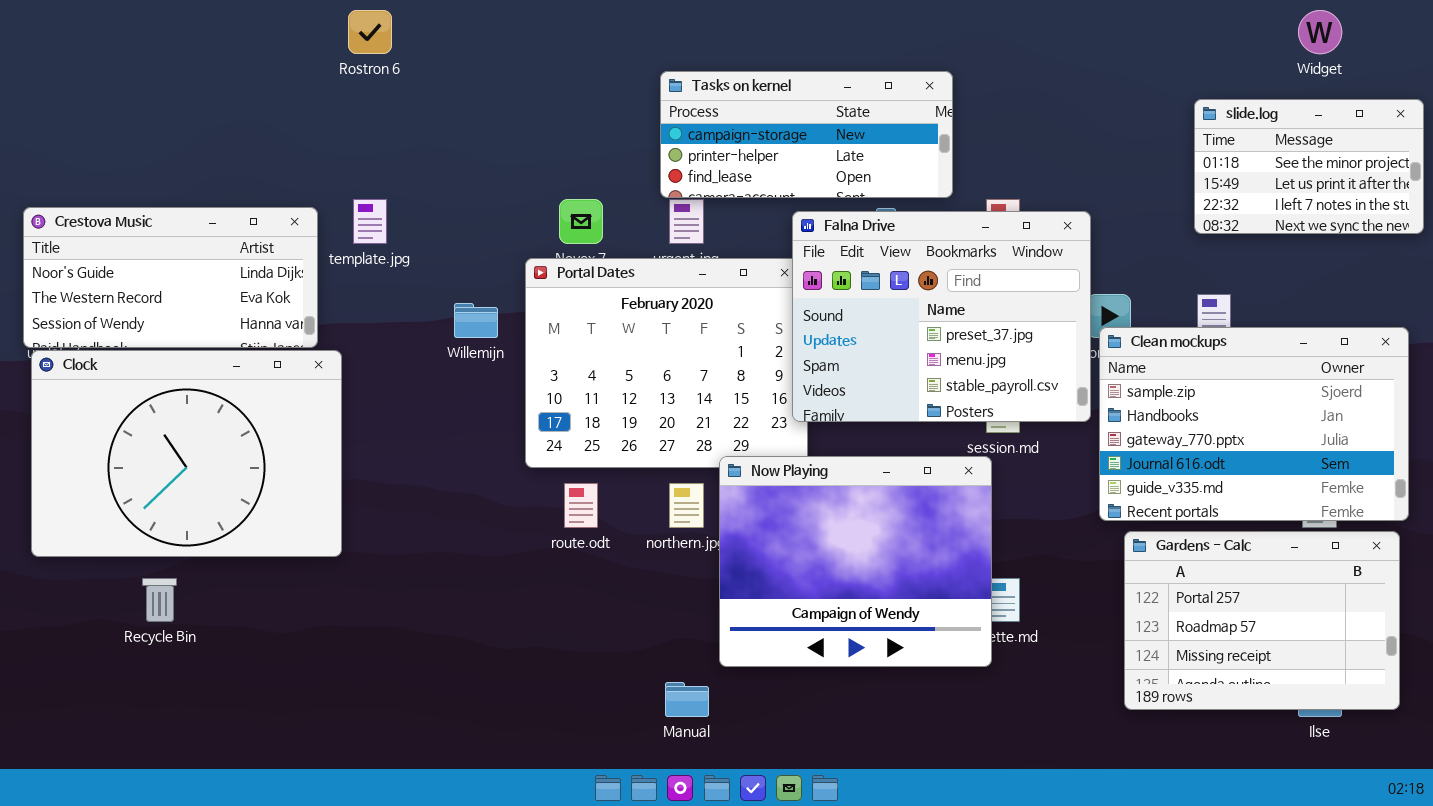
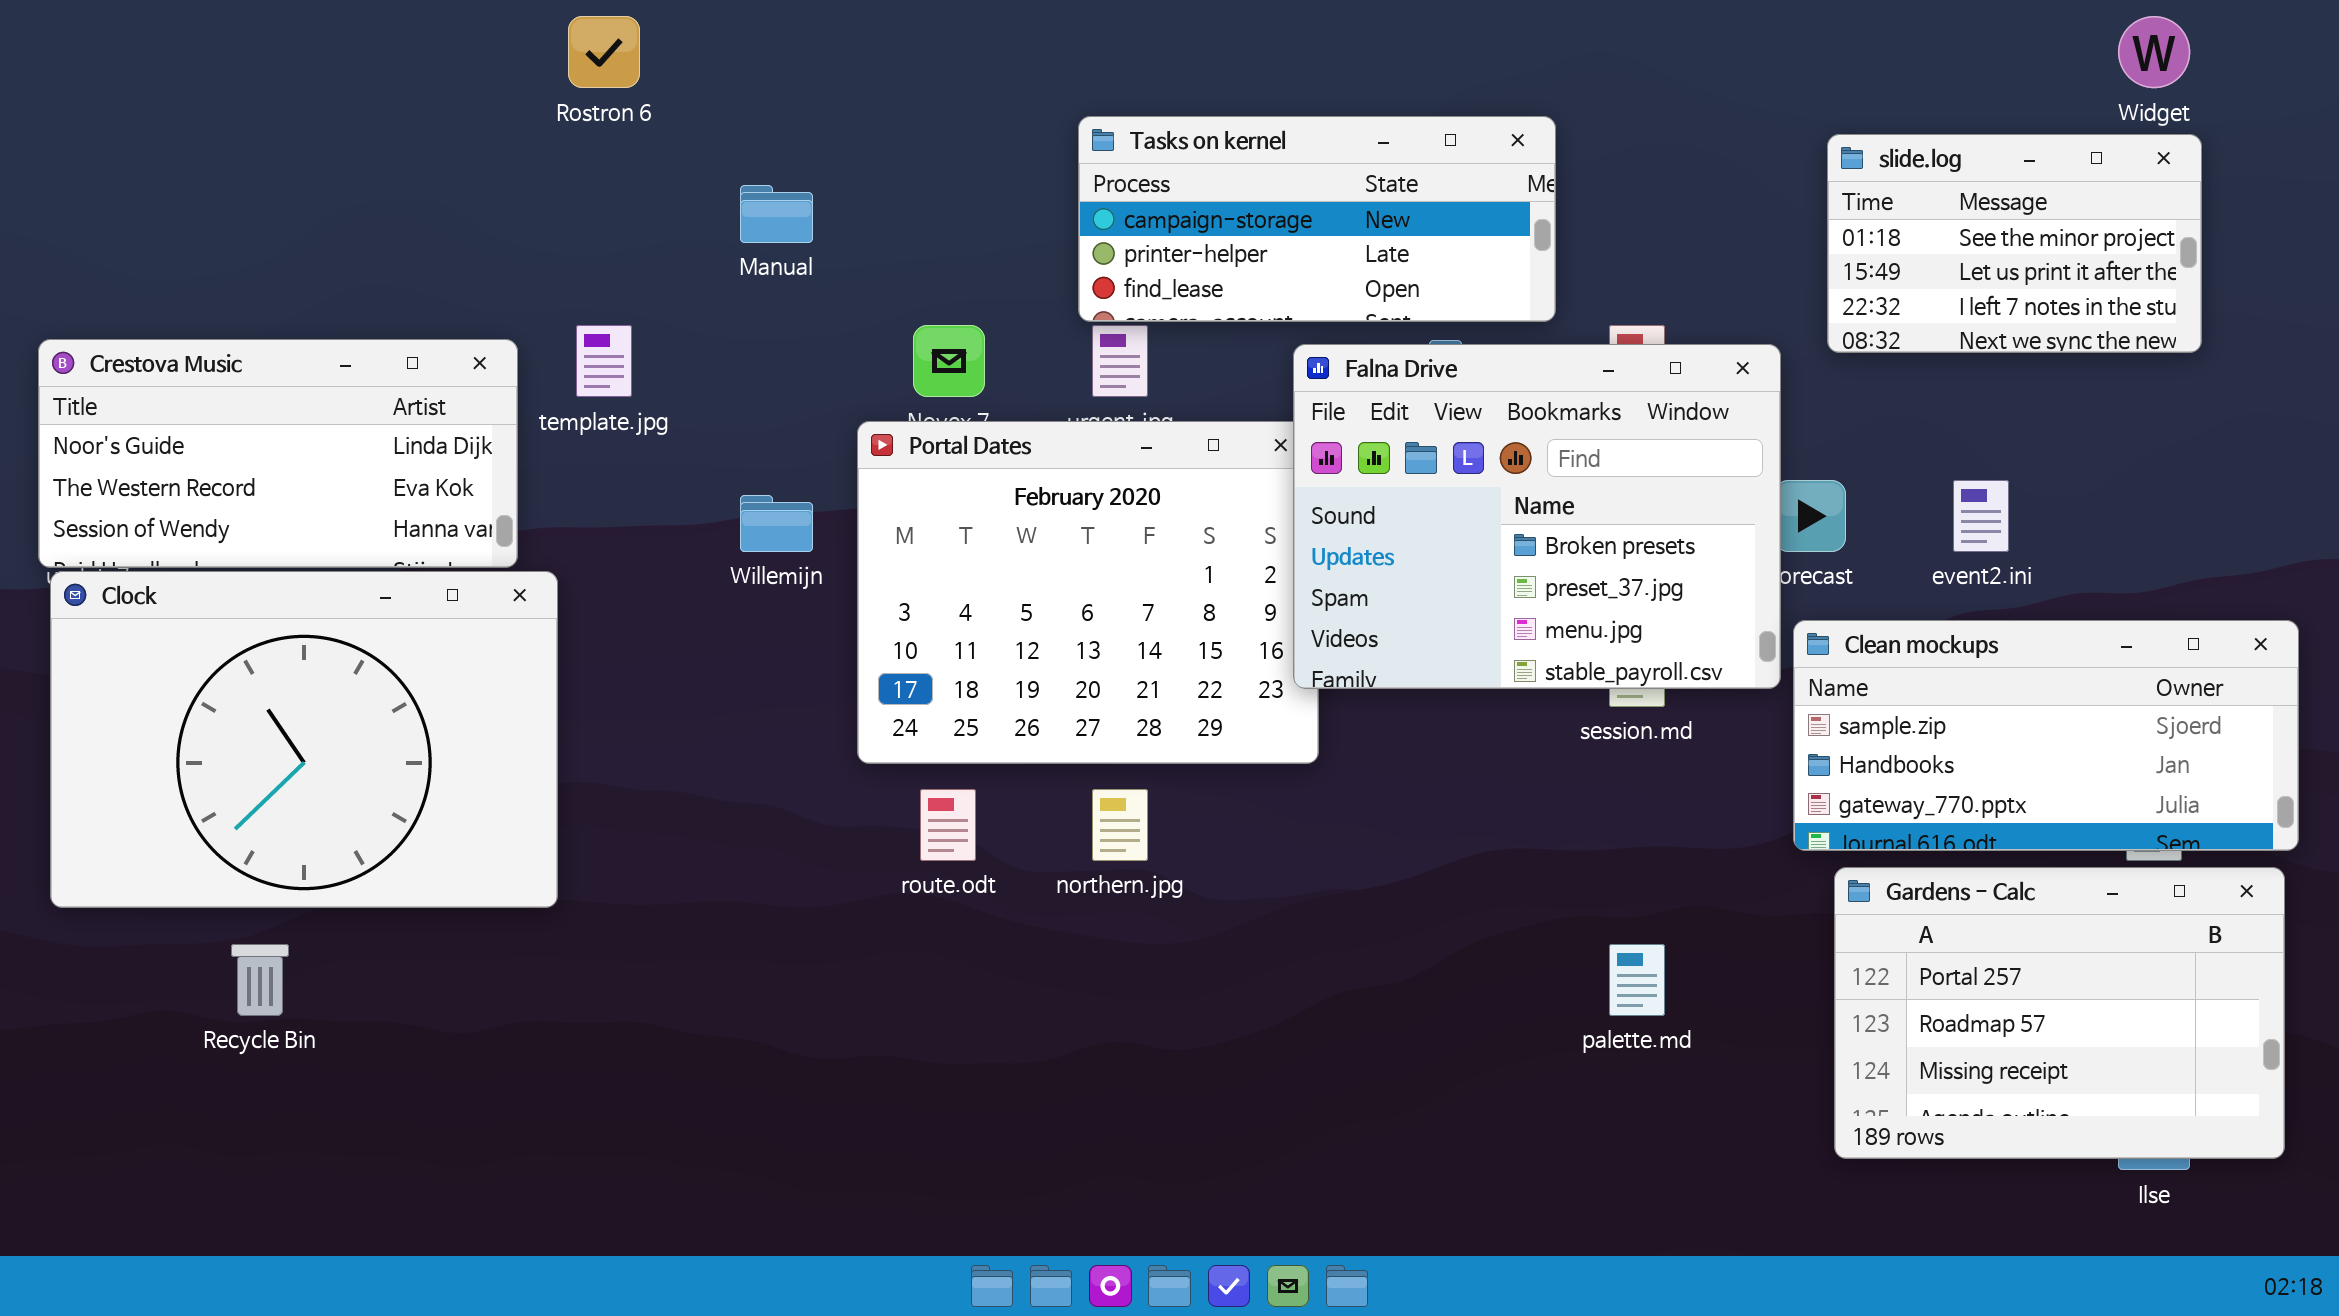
slide.log: [1194,99,1424,234] -> [1827,134,2202,353], moved
Falna Drive: [792,211,1091,422] -> [1293,344,1781,689], scrolled up 1 row
Clean mockups: [1099,327,1409,521] -> [1793,620,2299,851], resized
Now Playing: [719,456,992,667] -> none, closed
Manual: [665,682,709,717] -> [740,185,813,243], moved

